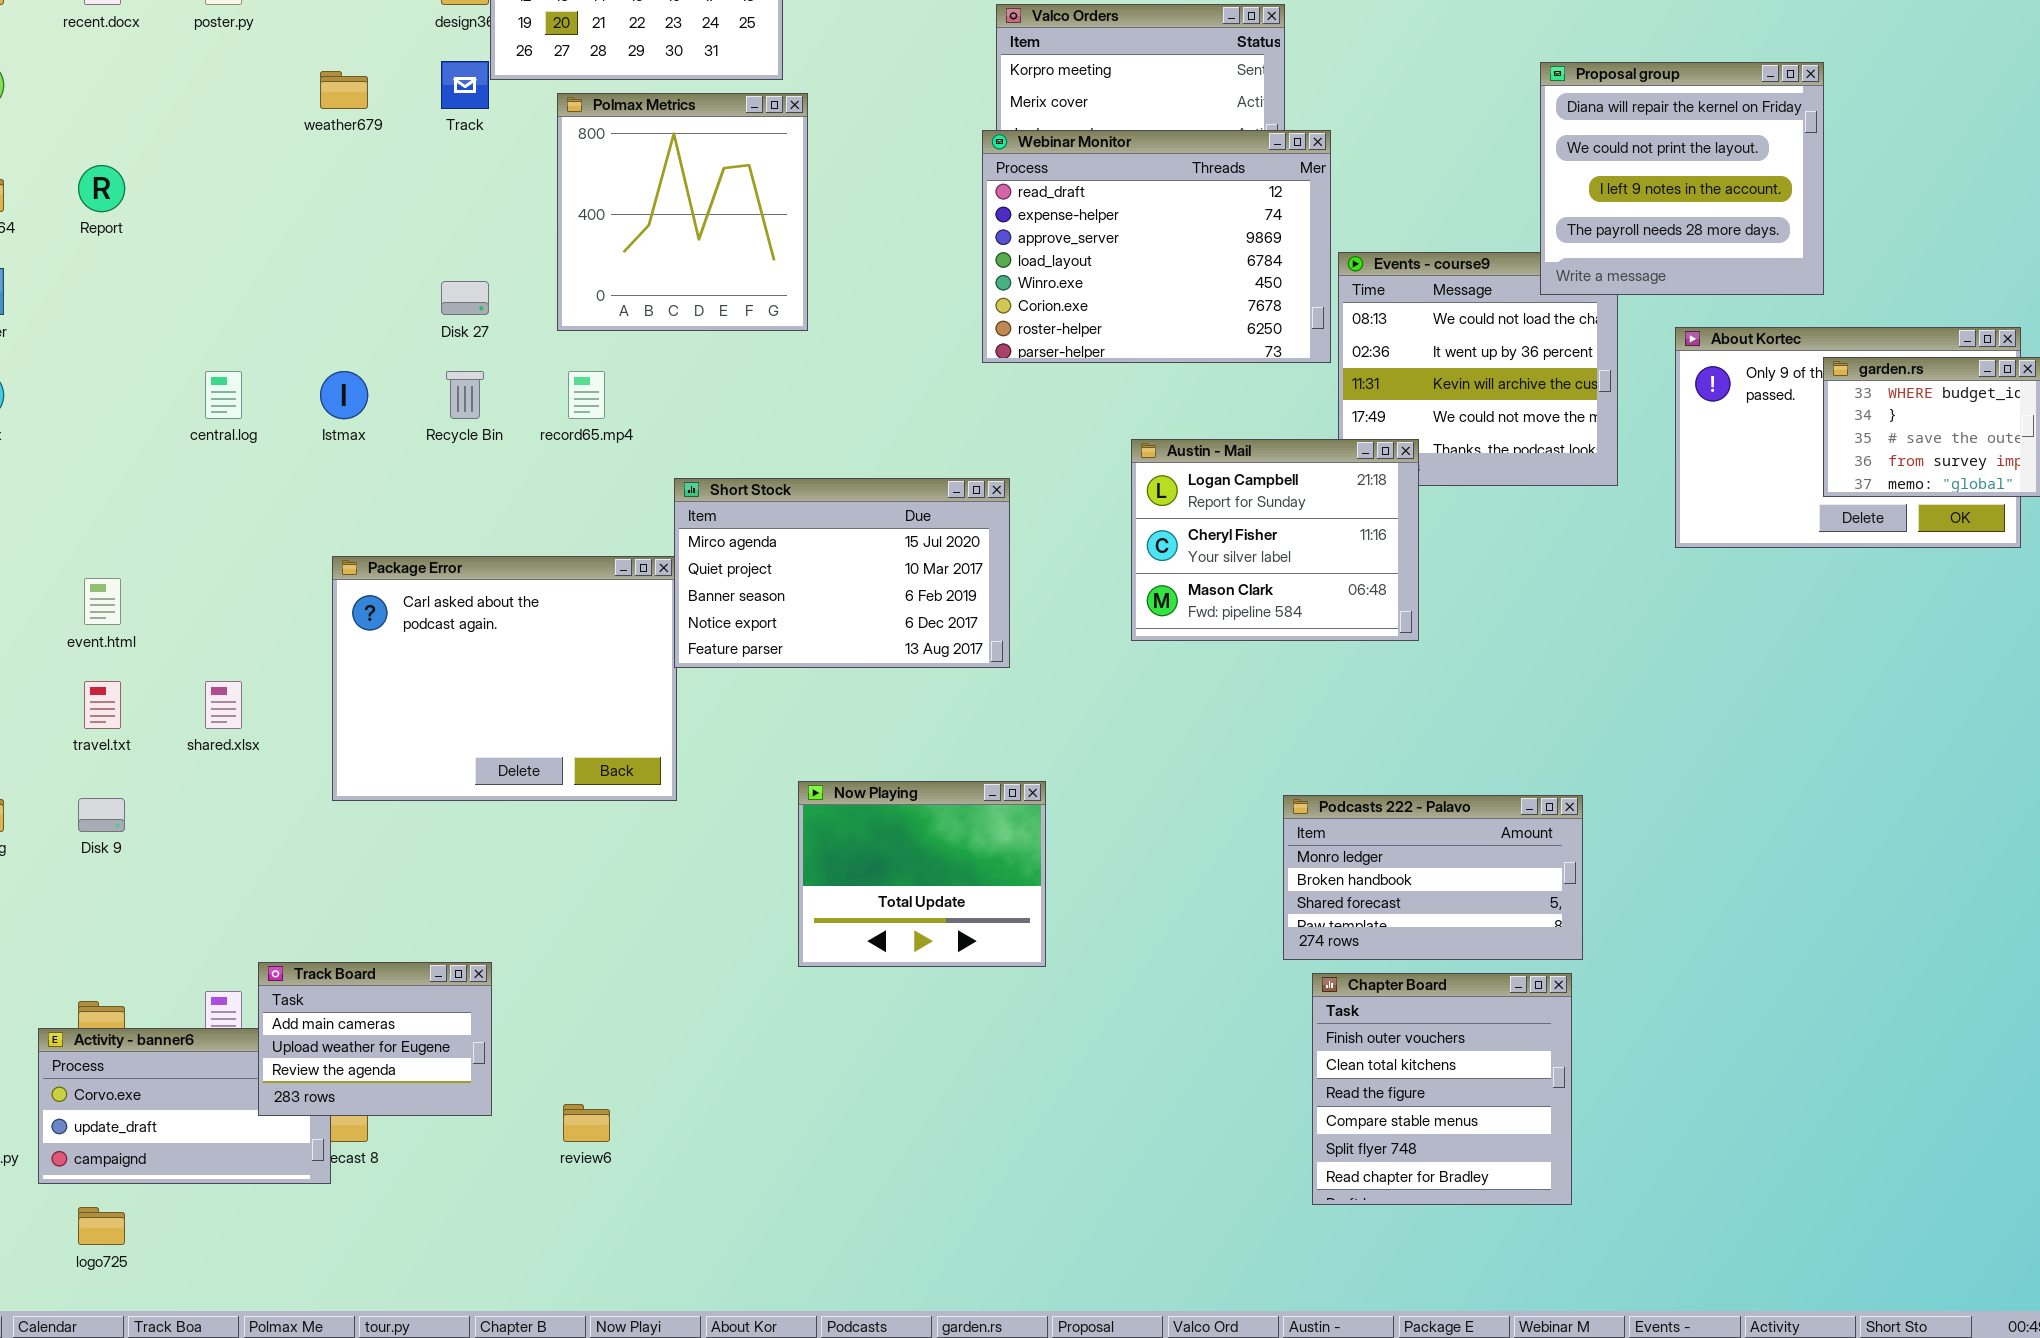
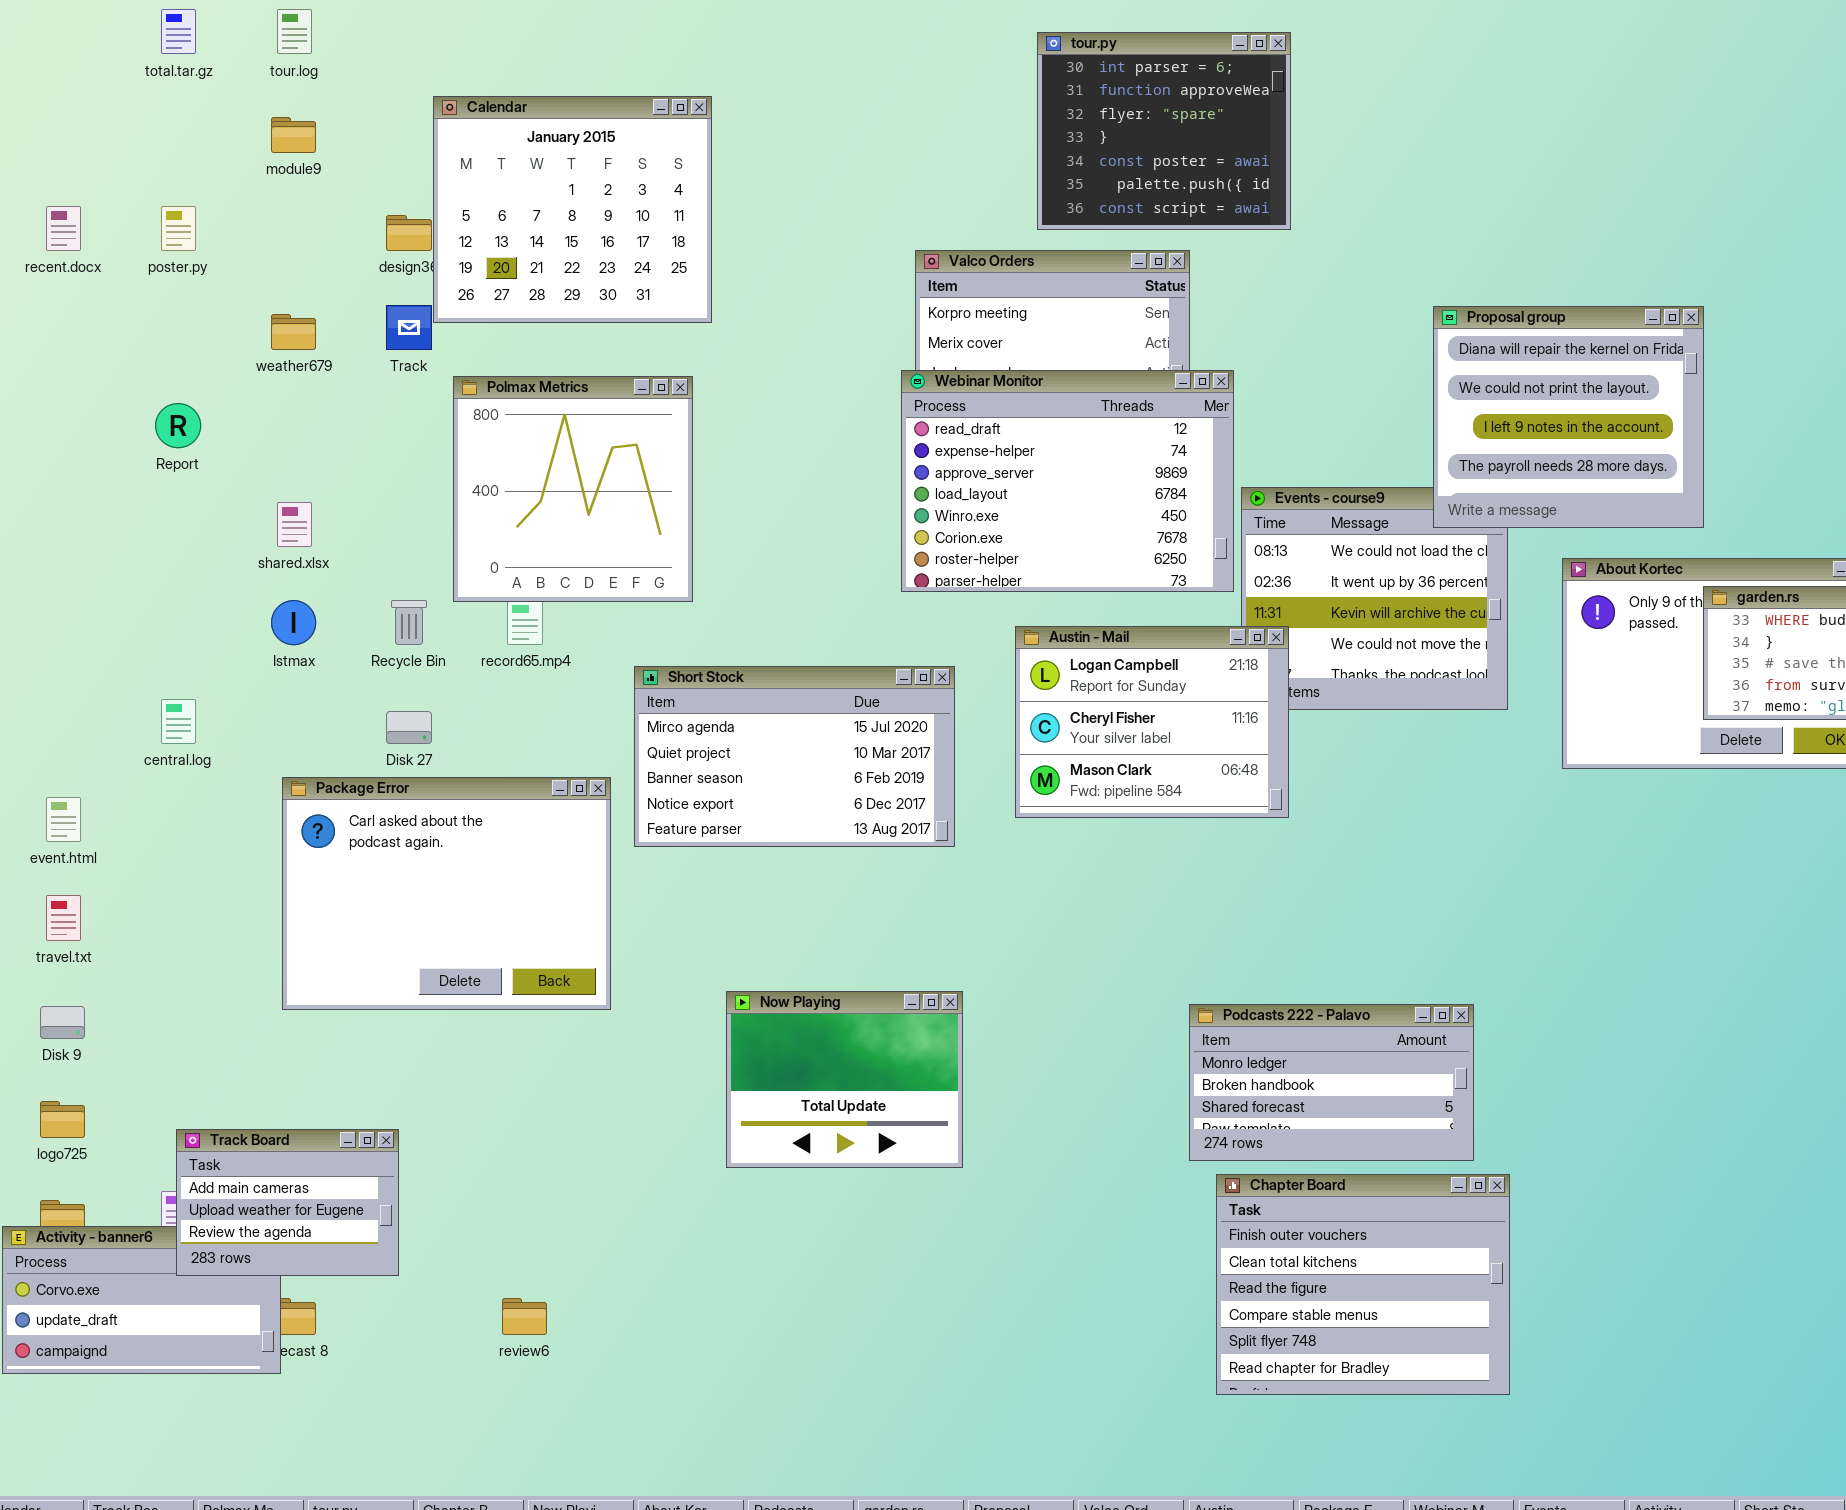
Polmax Metrics: [557,93,808,331] -> [453,376,693,602], moved
Report: [78,165,125,212] -> [155,403,201,448], moved
Disk 27: [441,281,489,315] -> [386,711,432,744], moved
central.log: [205,371,242,419] -> [161,699,196,744], moved
Austin - Mail: [1131,439,1419,641] -> [1015,626,1289,818], moved
Short Stock: [674,478,1010,668] -> [634,666,955,847], moved
shared.xlsx: [205,681,242,729] -> [277,502,312,547], moved
Track Board: [258,962,492,1116] -> [176,1129,399,1276], moved
Chapter Board: [1312,973,1572,1205] -> [1216,1174,1510,1395], resized
logo725: [78,1207,125,1245] -> [40,1101,85,1138], moved

